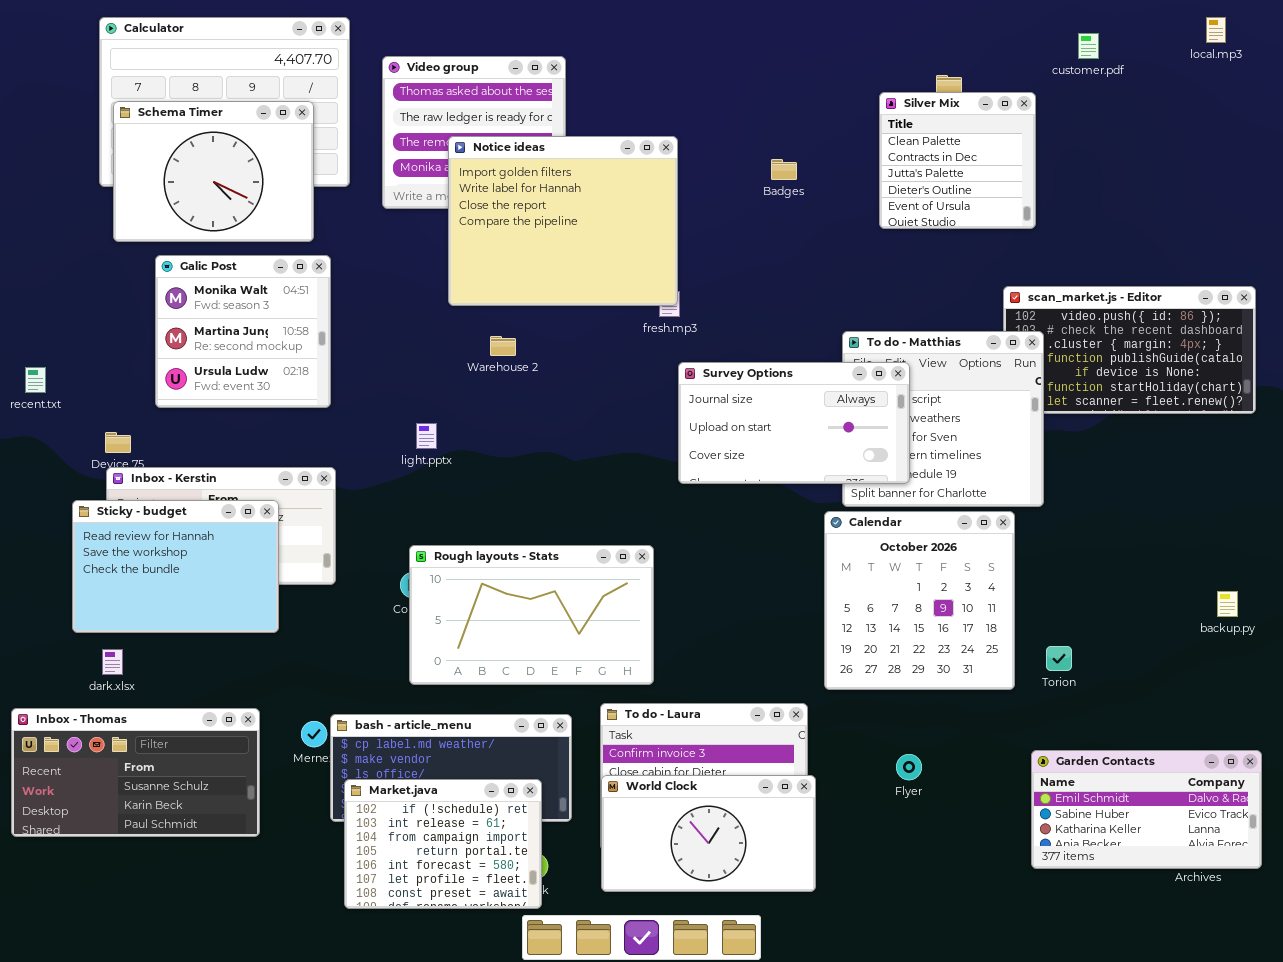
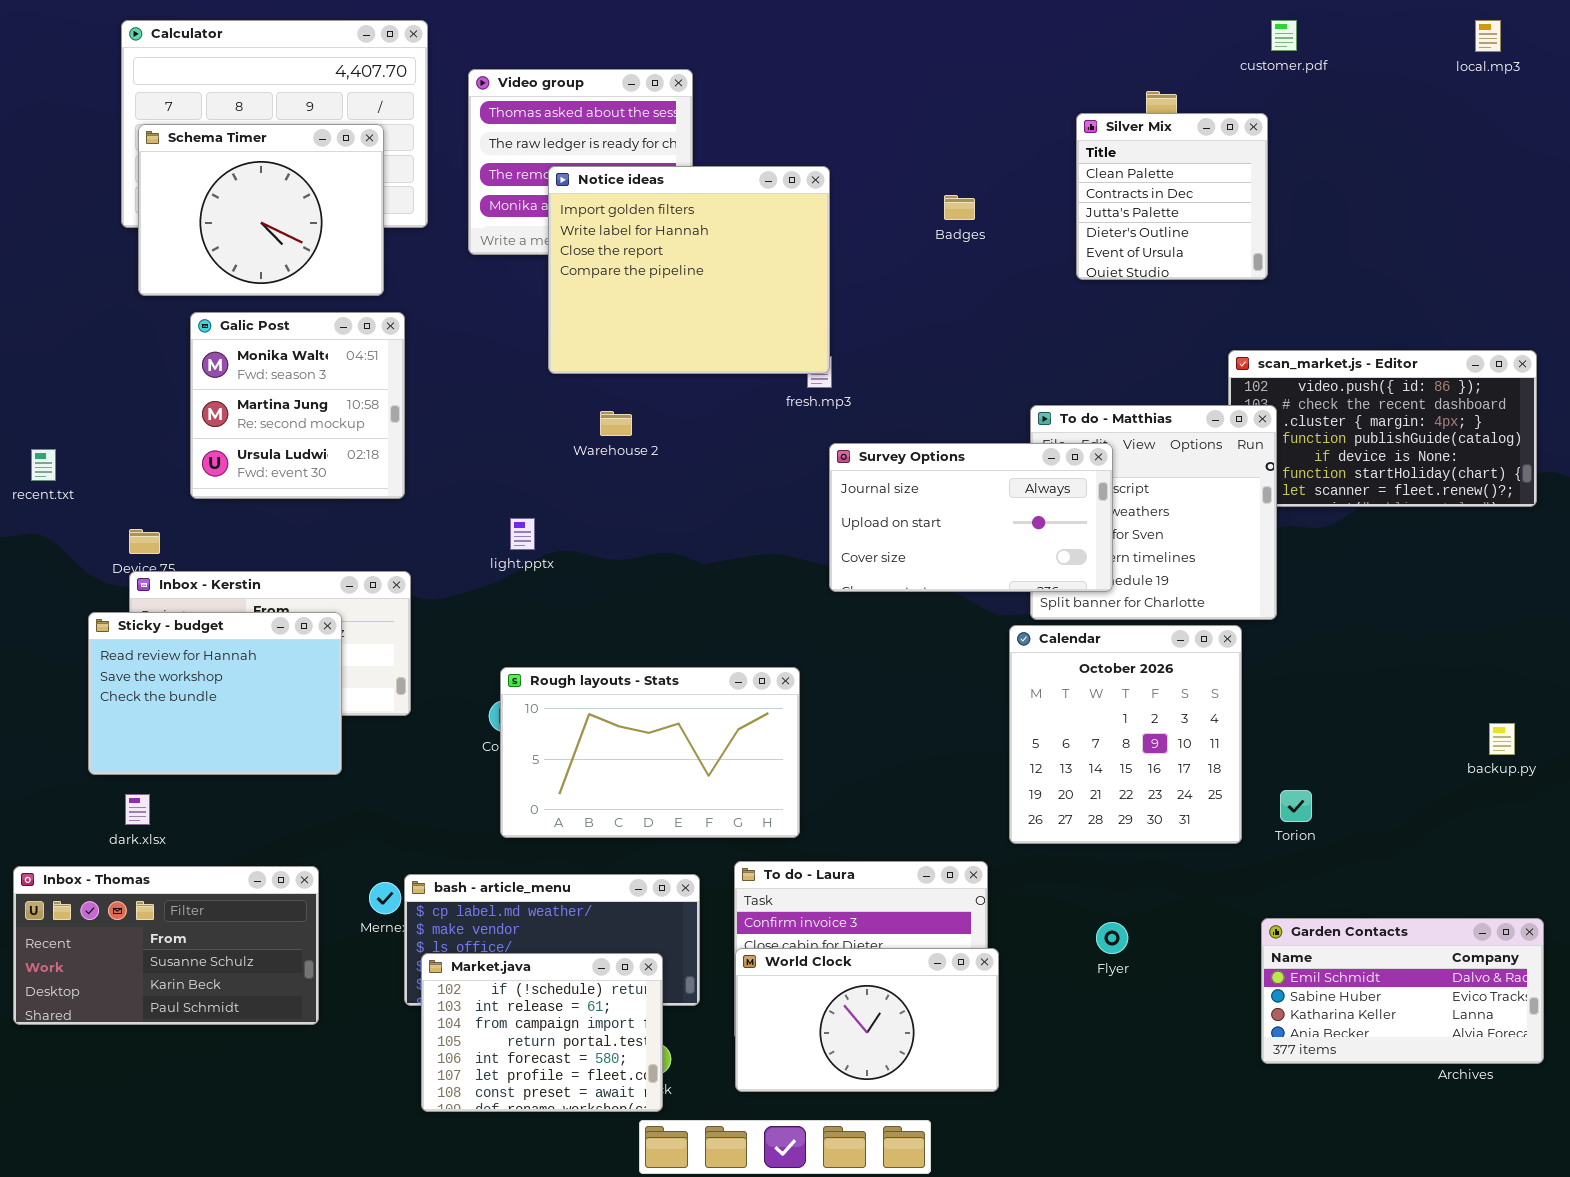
customer.pdf: [1078,33,1099,59] -> [1271,20,1297,51], moved

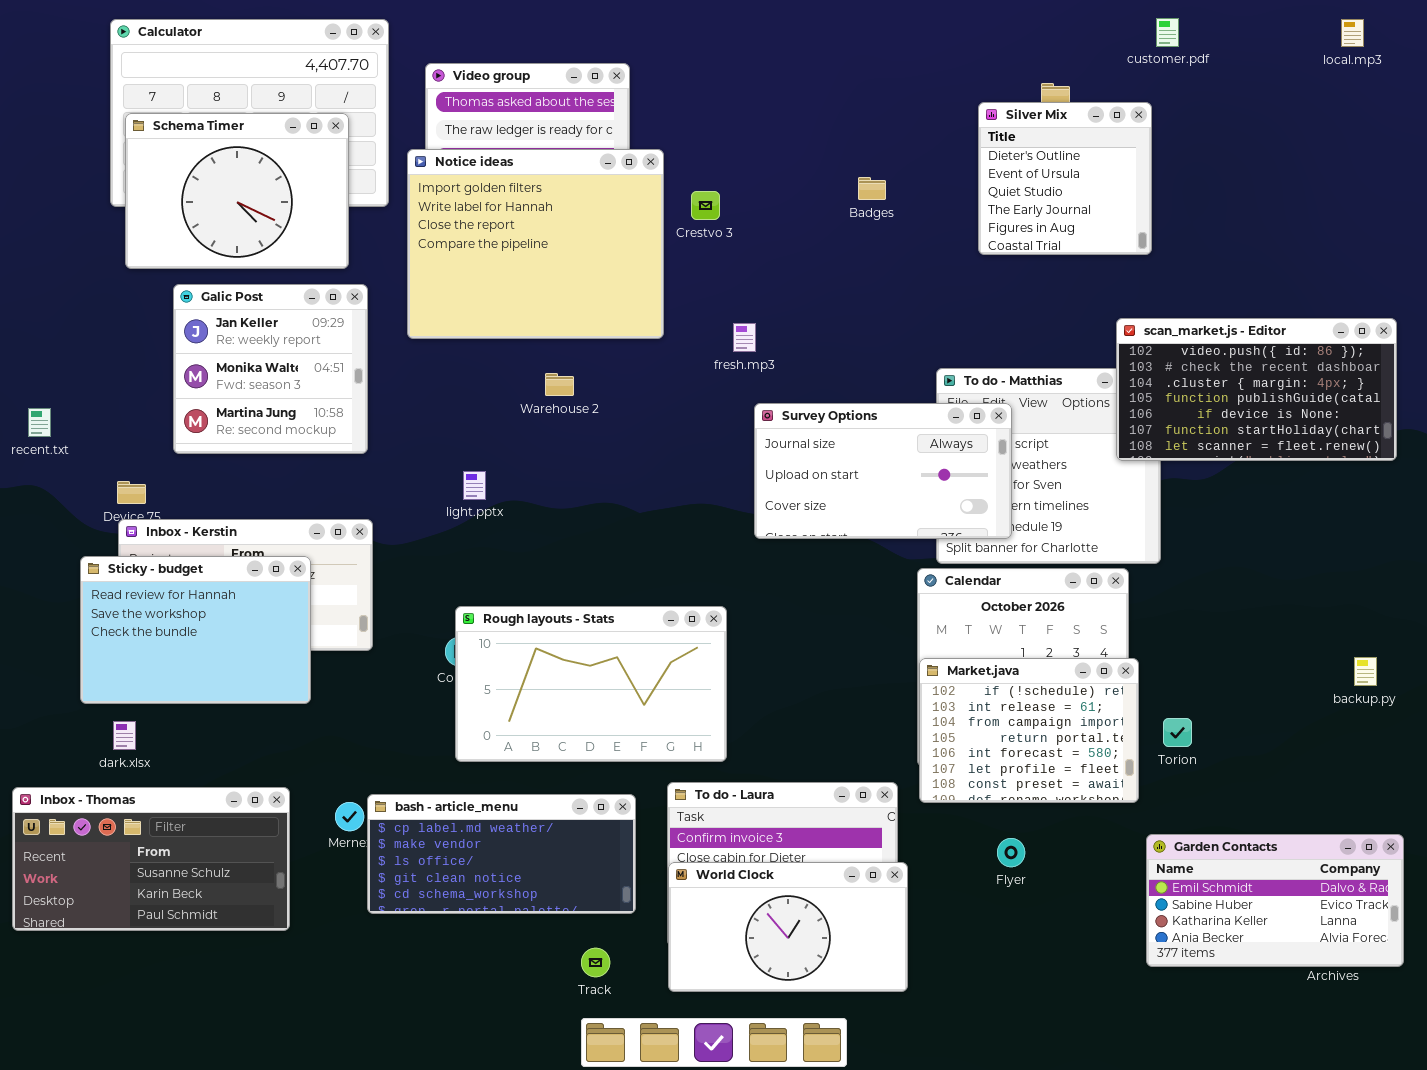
Silver Mix: [1076,113,1268,280] -> [978,102,1152,255], scrolled down 3 rows
Notice ideas: [548,166,830,374] -> [407,149,664,339], moved
Galic Post: [190,312,405,499] -> [173,284,368,454], scrolled up 1 row
scan_market.js - Editor: [1228,350,1537,507] -> [1116,318,1397,461], raised
Market.java: [421,953,663,1112] -> [919,658,1139,803], moved

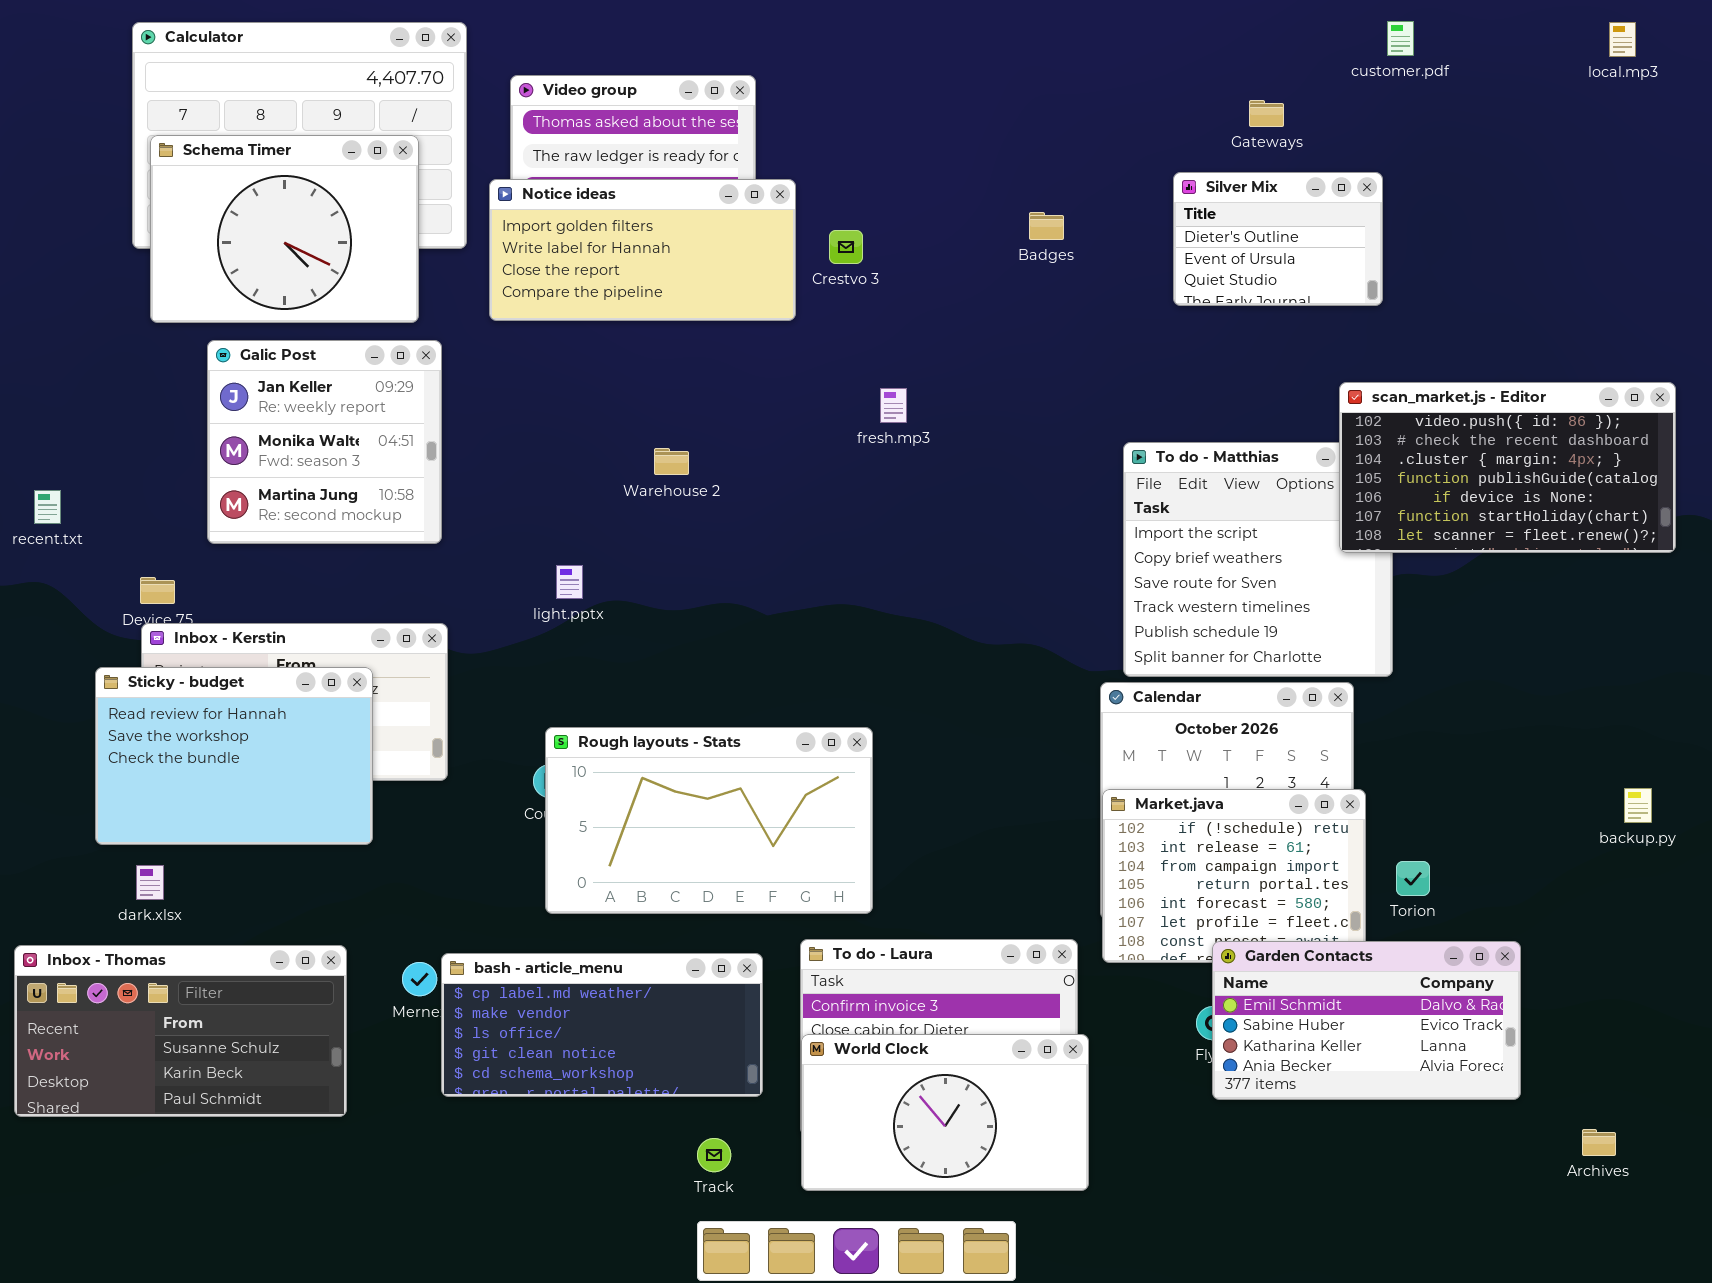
Silver Mix: [978,102,1152,255] -> [1173,172,1383,306], resized
Notice ideas: [407,149,664,339] -> [489,179,796,321], resized
Survey Options: [754,403,1012,539] -> none, closed
Garden Contacts: [1146,834,1404,967] -> [1212,941,1521,1100], moved

